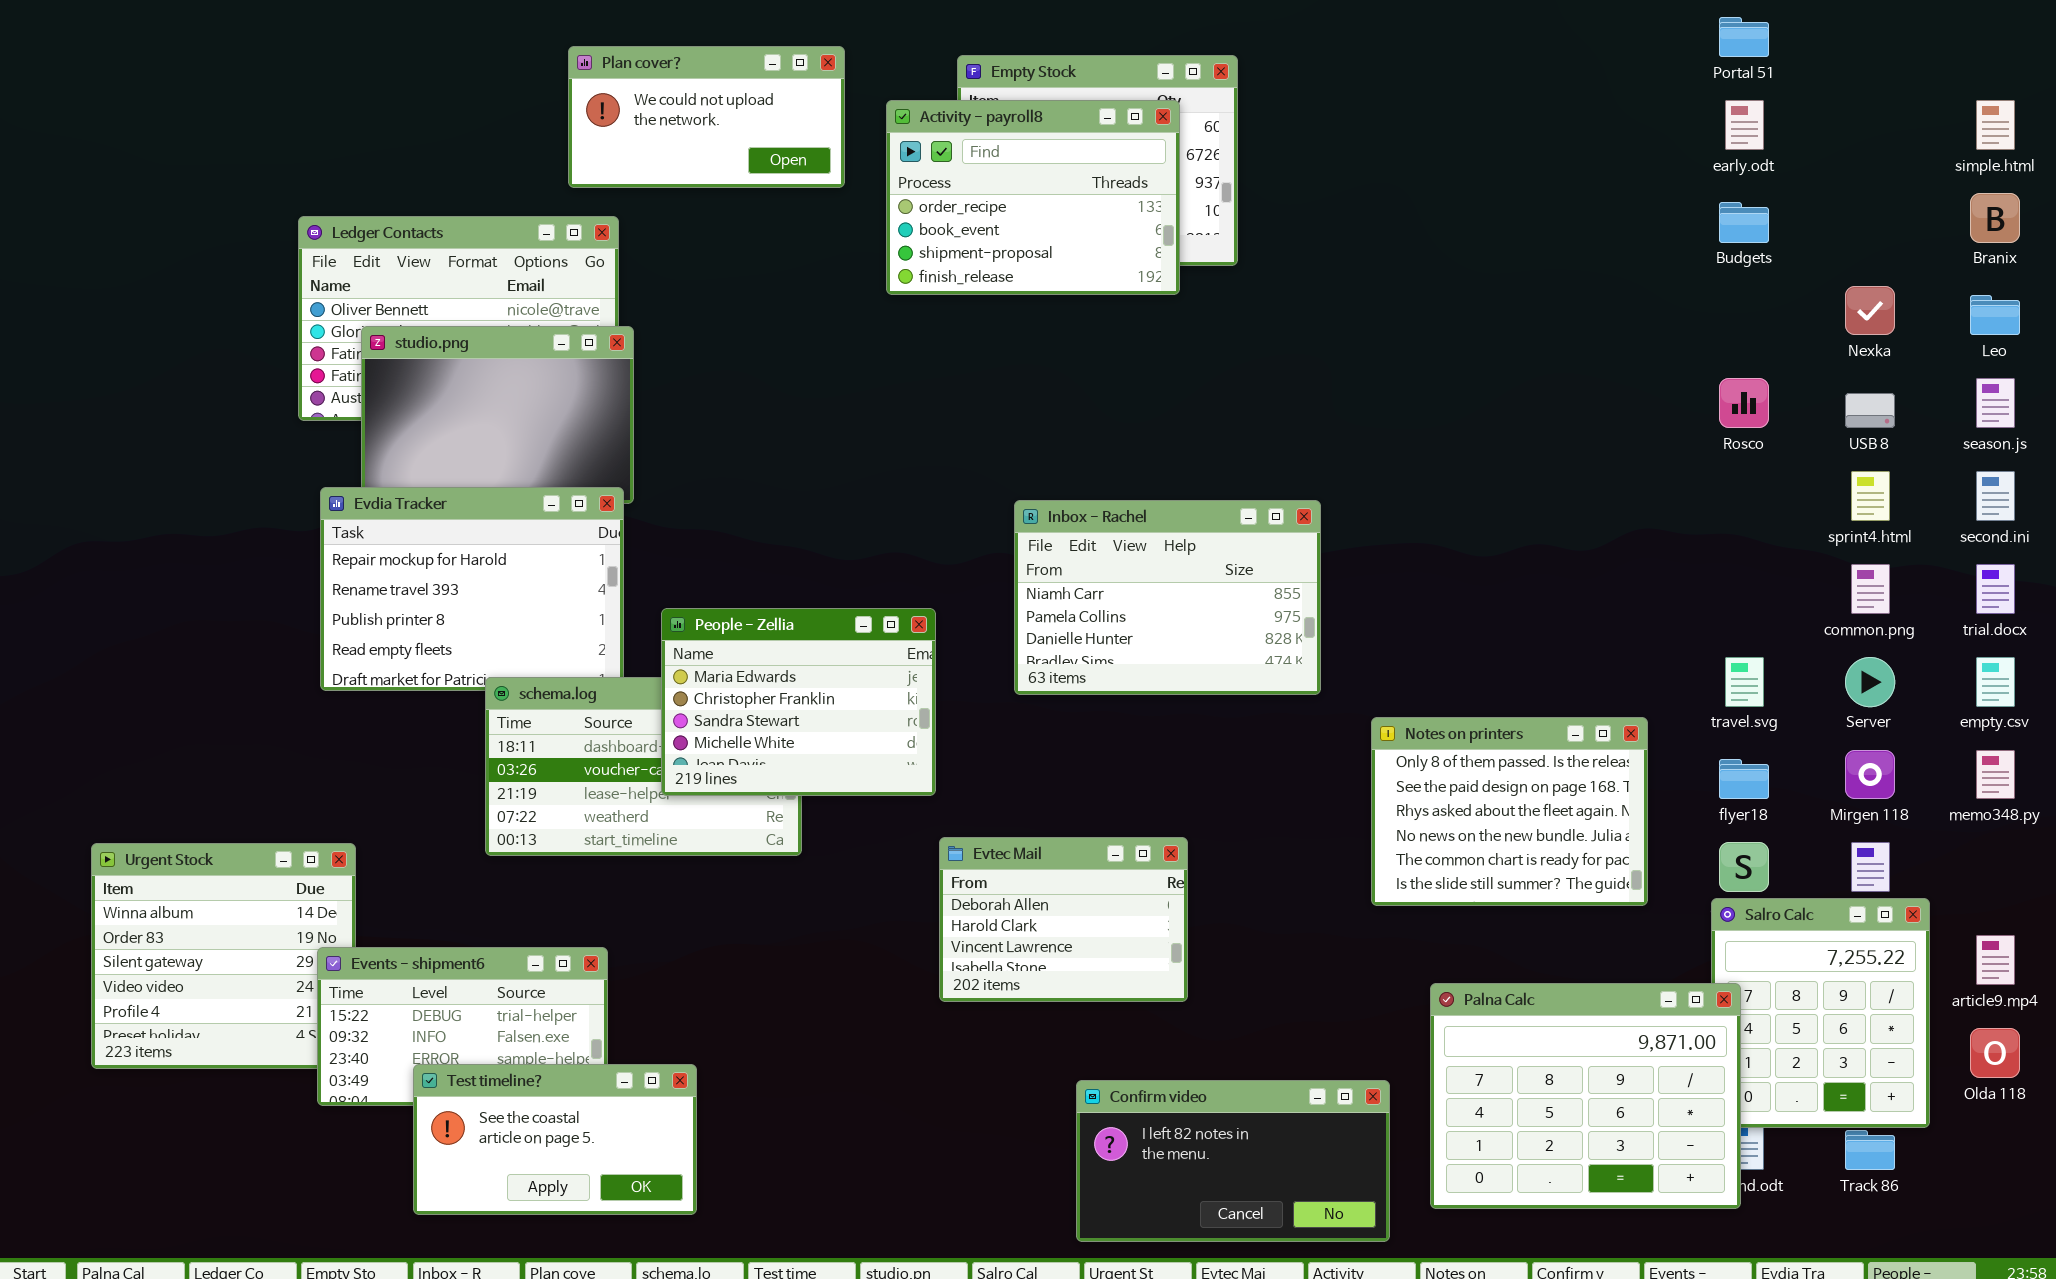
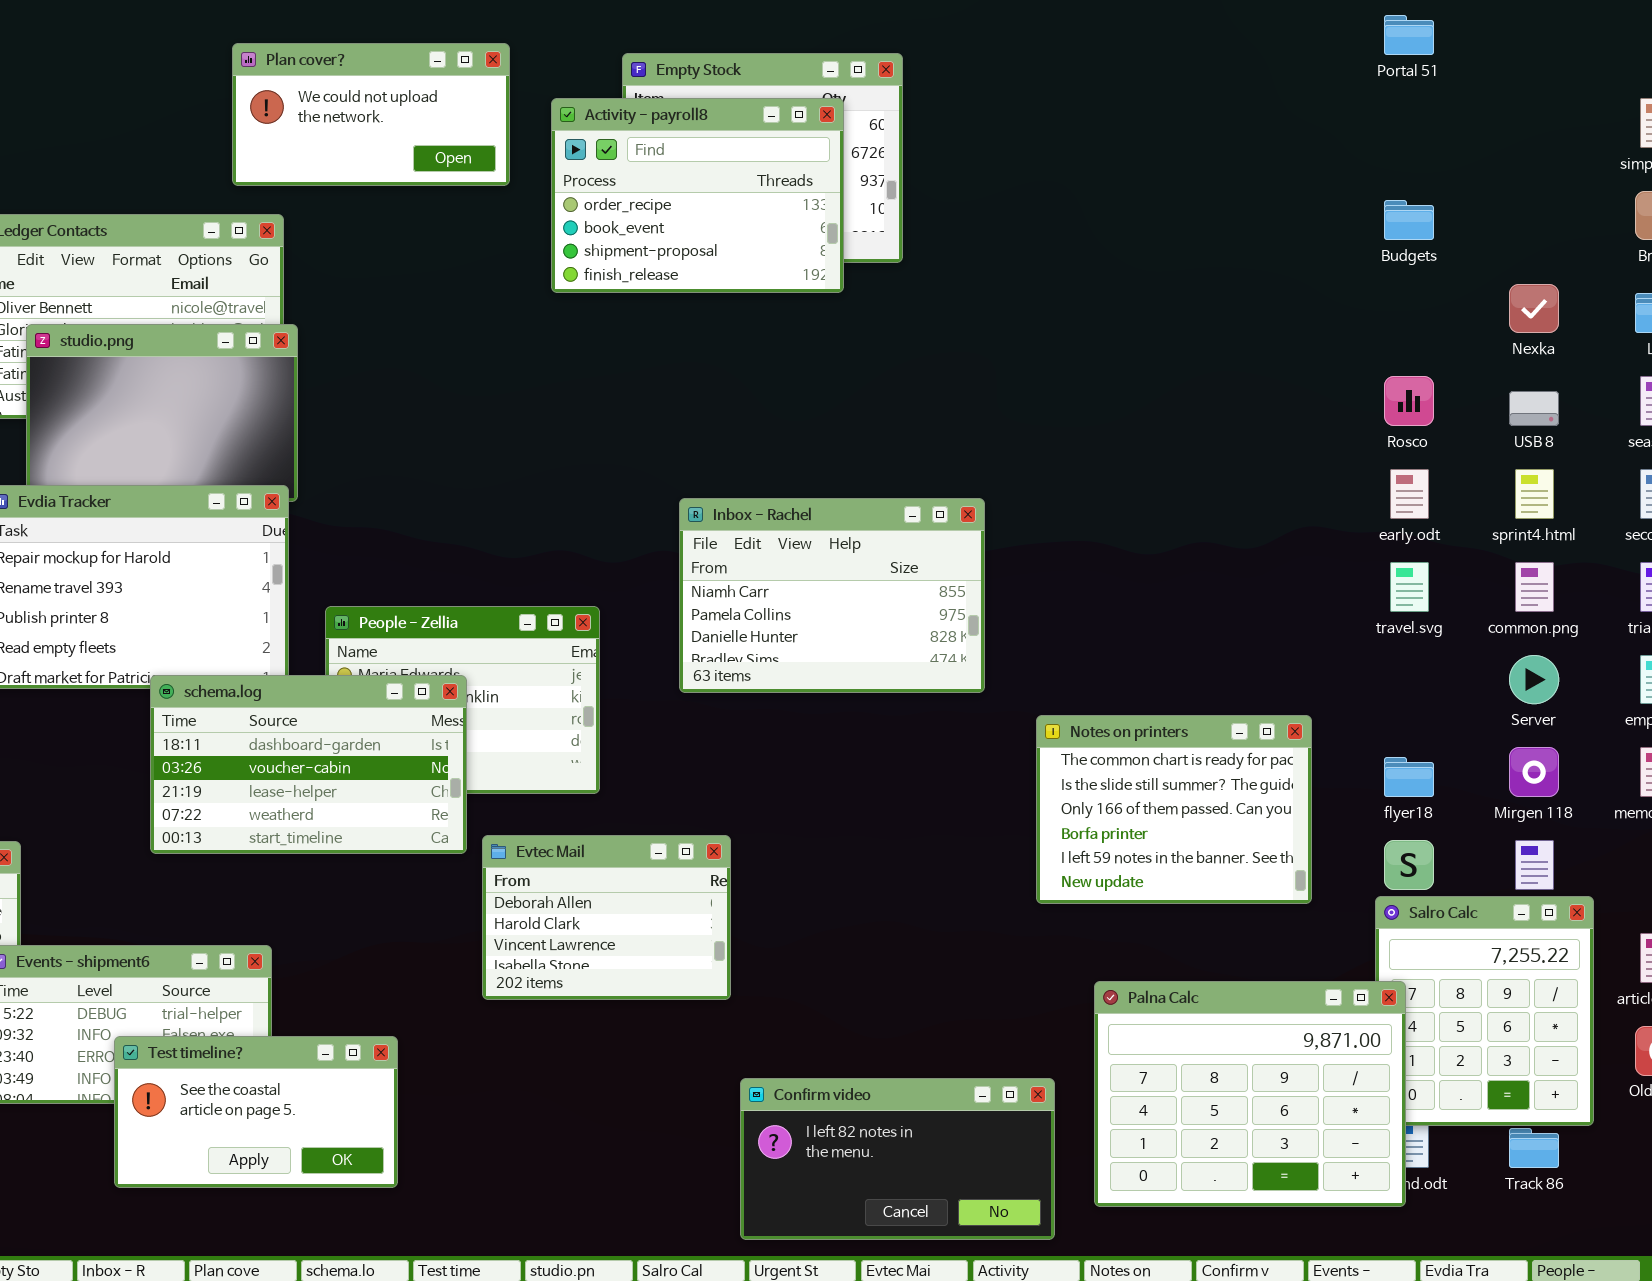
early.odt: [1725,100,1764,150] -> [1390,469,1429,519], moved
travel.svg: [1725,657,1764,707] -> [1390,562,1429,612], moved
schema.log: [485,677,802,856] -> [150,675,467,854], raised
Notes on printers: [1371,717,1648,906] -> [1036,715,1312,904], scrolled down 4 rows
Evtec Mail: [939,837,1188,1002] -> [482,835,731,1000], moved
Test timeline?: [413,1064,697,1215] -> [114,1036,398,1188], moved

